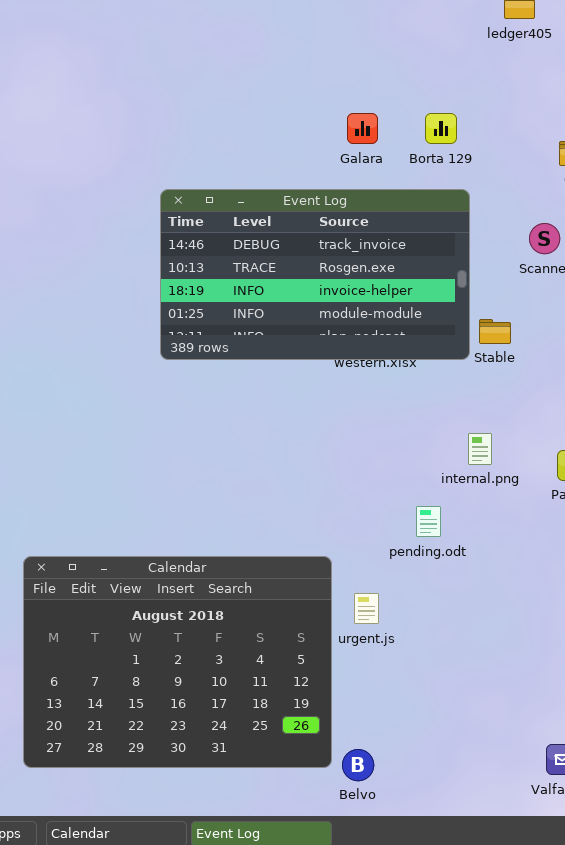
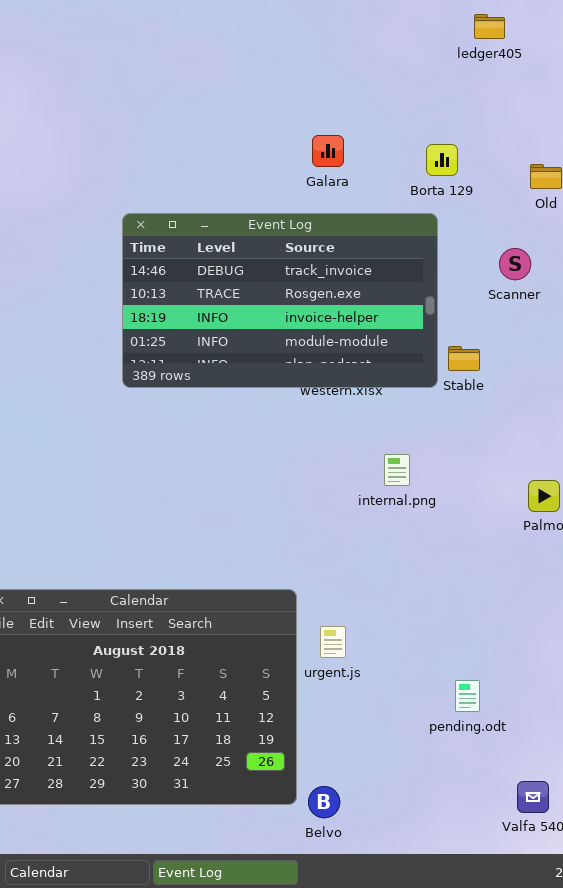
Borta 129: [425,113,457,144] -> [426,144,458,176], moved
internal.png: [468,433,492,465] -> [384,454,410,486], moved
pending.odt: [416,506,441,537] -> [455,680,480,712], moved

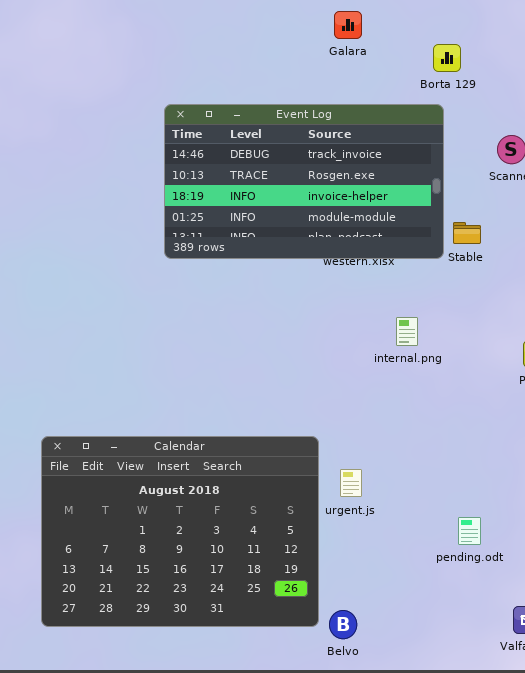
Galara: [312,135,344,167] -> [334,11,362,39], moved

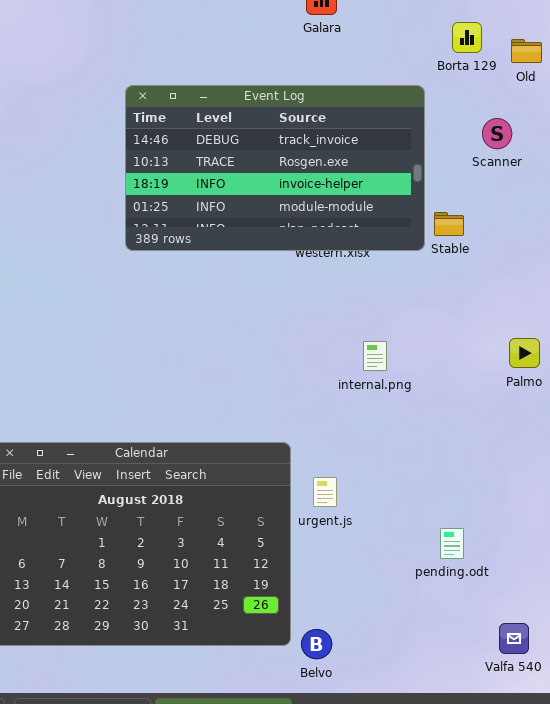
Borta 129: [433,44,461,72] -> [452,22,482,53], moved
internal.png: [396,317,418,346] -> [363,341,387,371], moved

